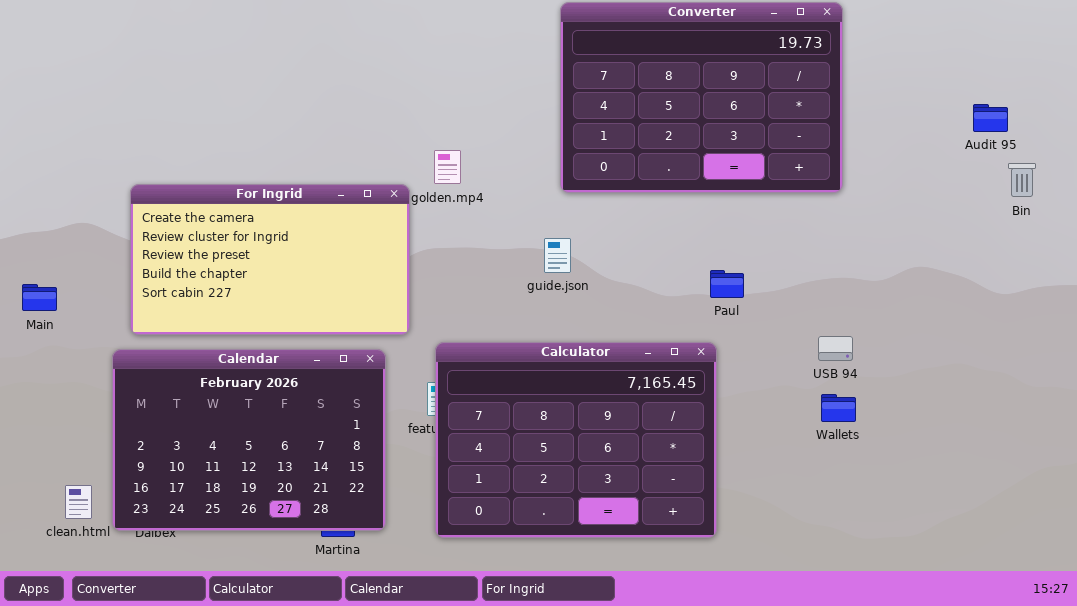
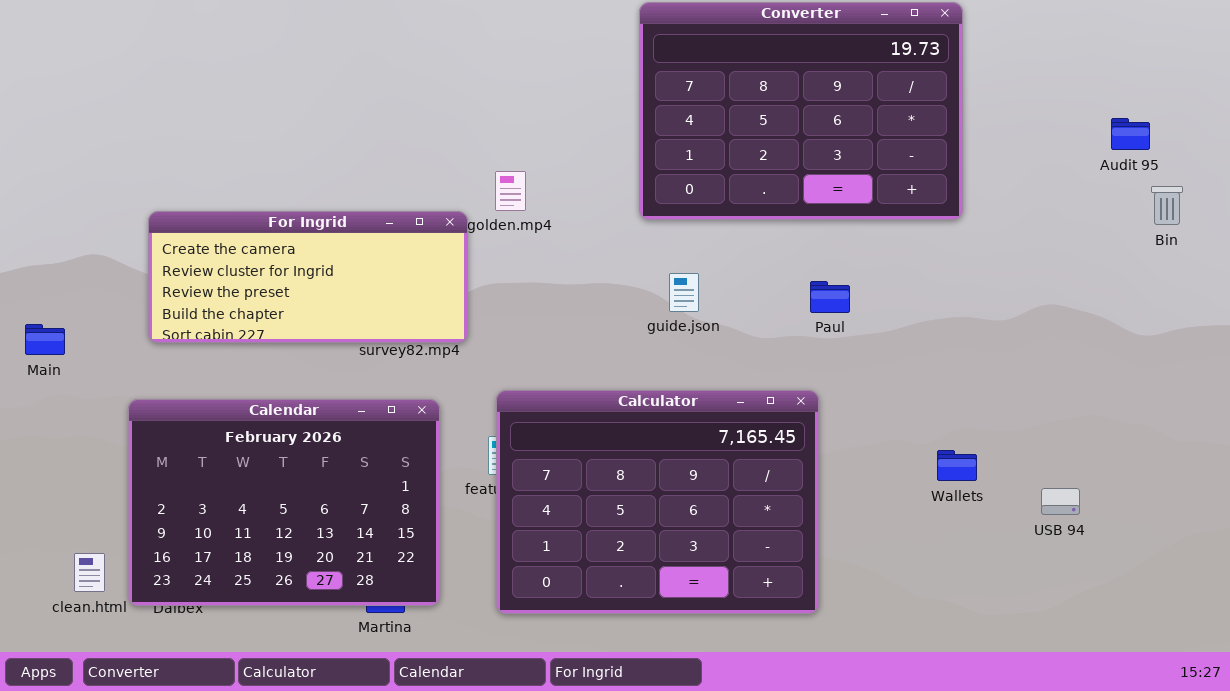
For Ingrid: [130,184,410,335] -> [148,211,468,343], resized
guide.json: [544,238,571,273] -> [669,273,699,312], moved
Paul: [710,270,744,298] -> [810,281,850,313], moved
USB 94: [818,336,853,361] -> [1041,488,1080,515], moved

